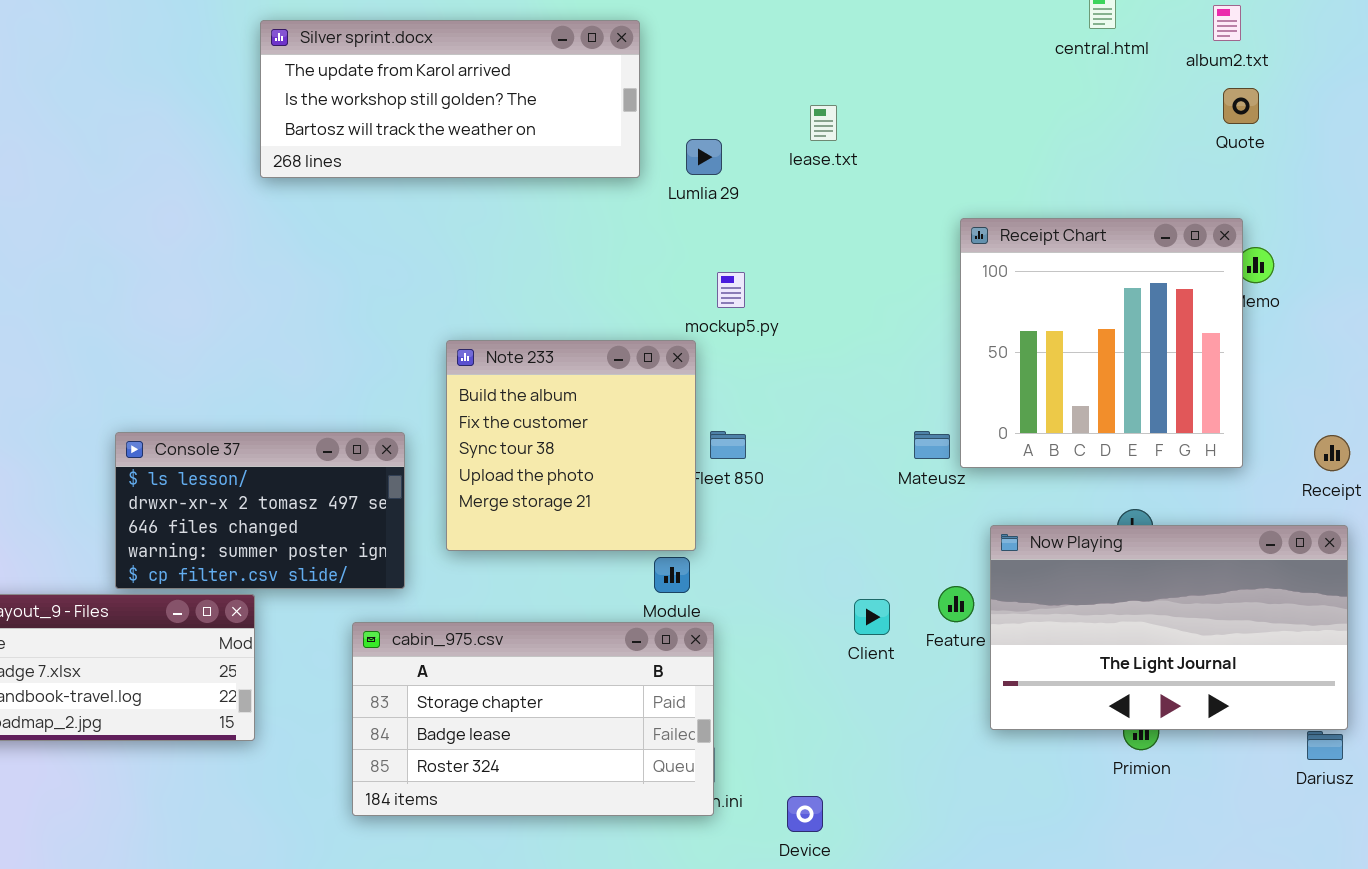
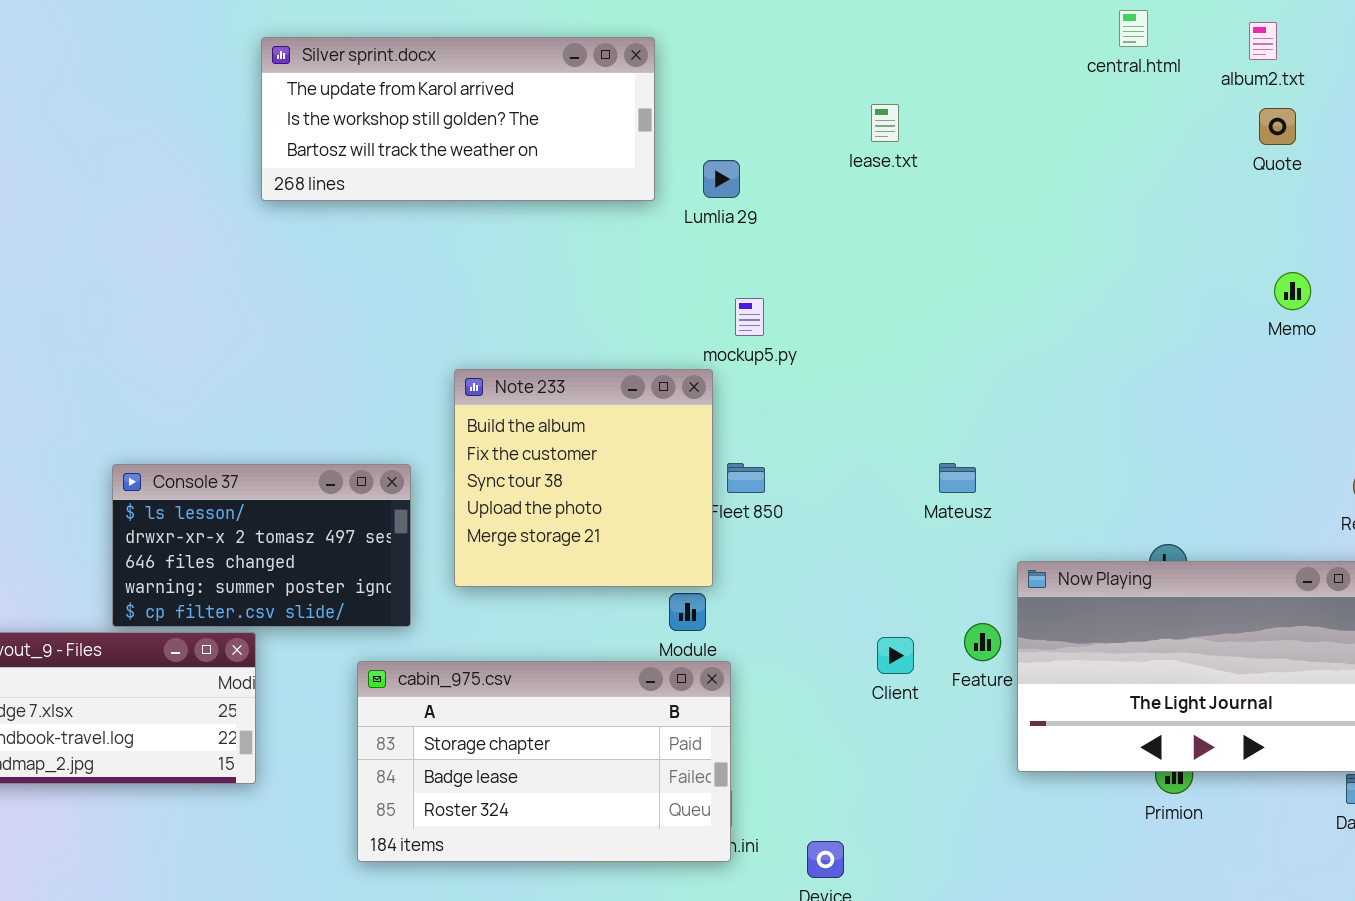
lease.txt: [810,105,837,141] -> [871,104,899,142], moved
Receipt Chart: [960,218,1243,468] -> none, closed

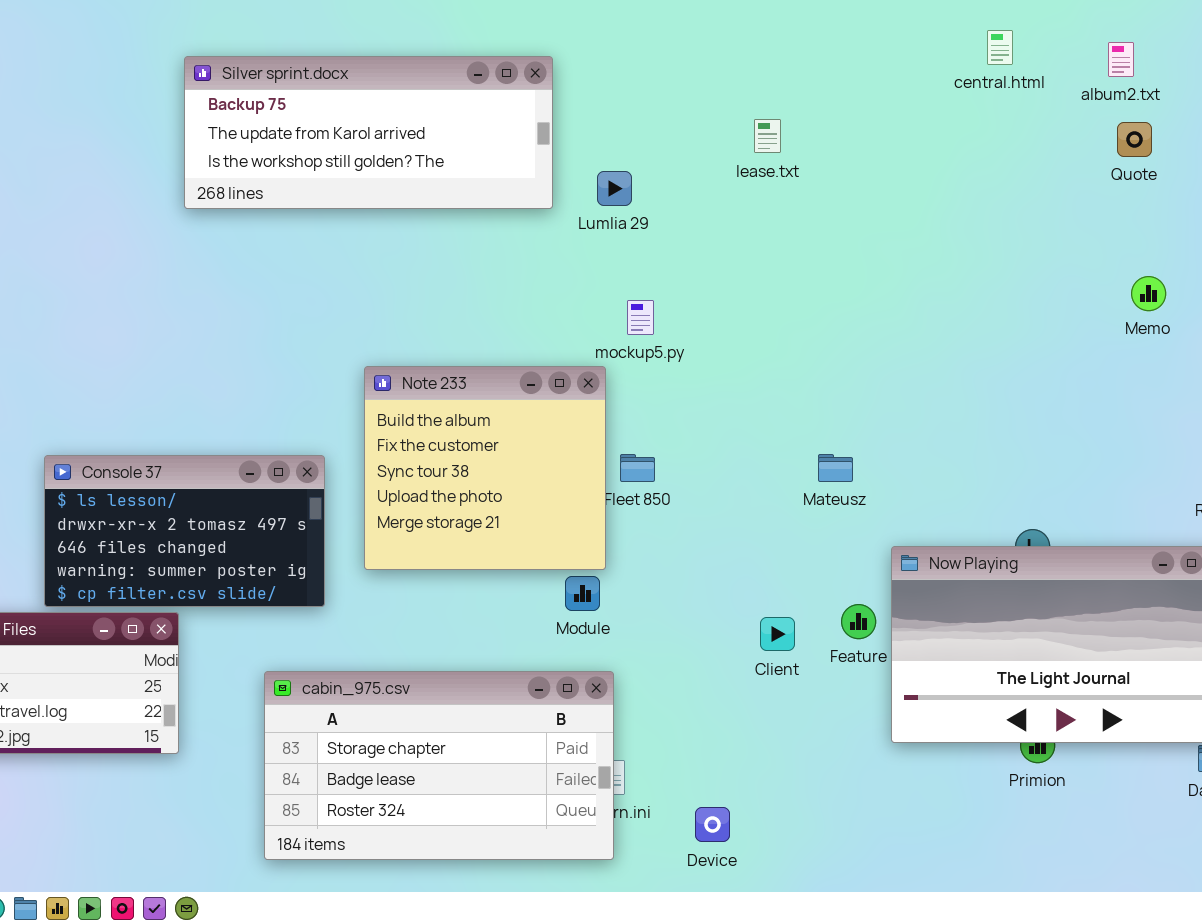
Silver sprint.docx: [261,37,655,201] -> [184,56,553,209], scrolled up 1 row
cabin_975.csv: [357,661,731,862] -> [264,671,614,860], moved

